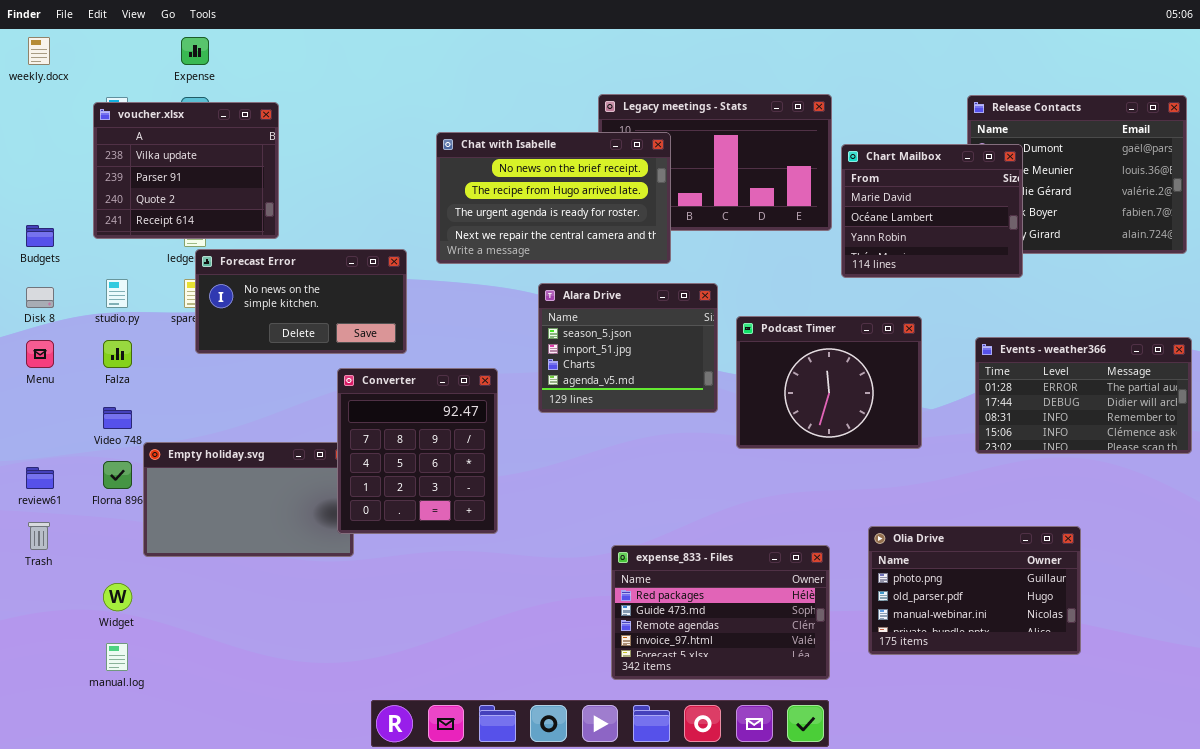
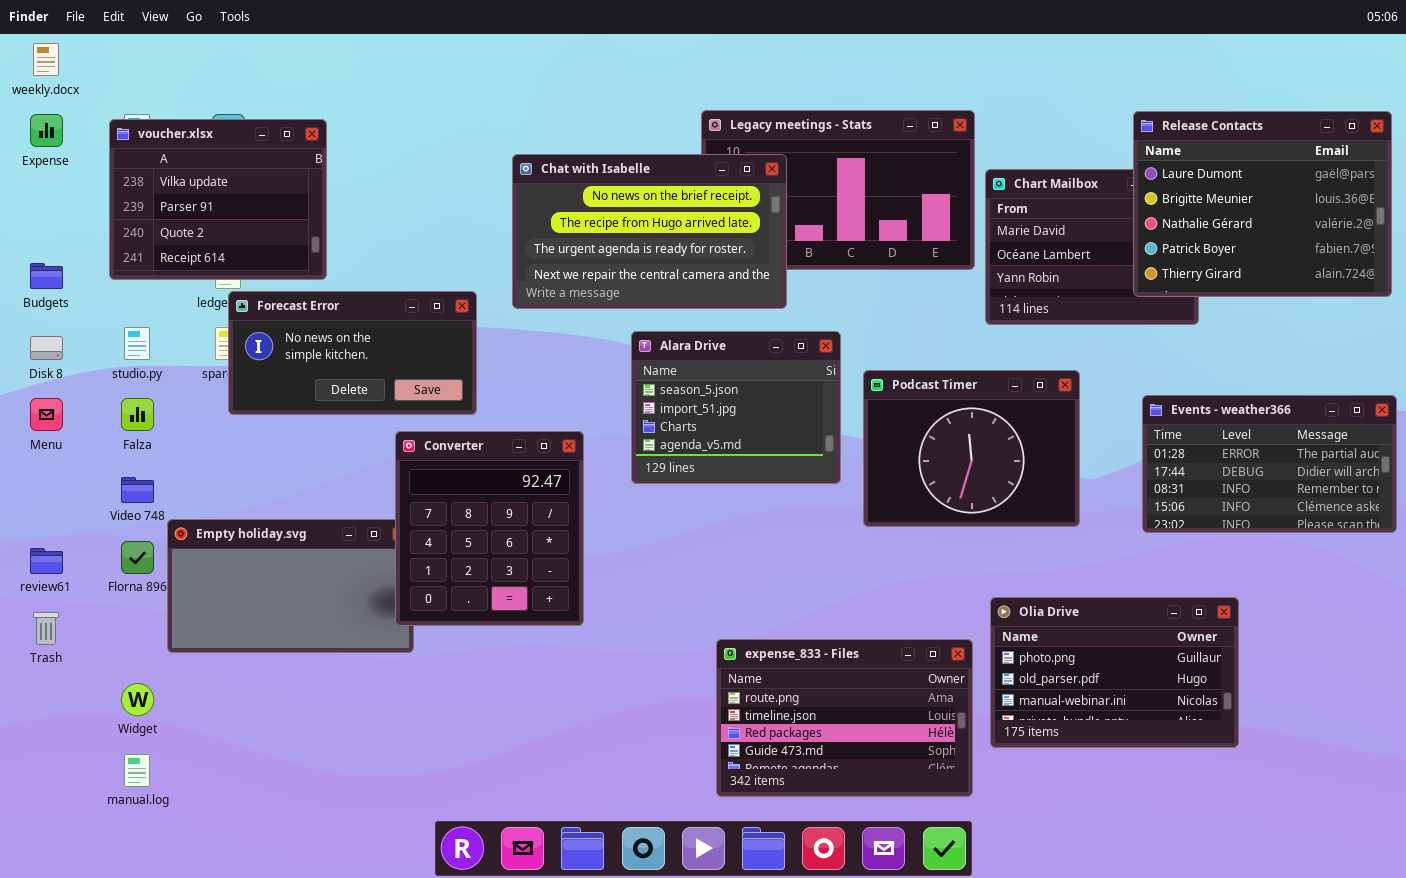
Expense: [181,37,209,65] -> [30,114,63,147], moved
Release Contacts: [967,95,1187,254] -> [1133,111,1392,297], raised
Olia Drive: [868,526,1081,655] -> [990,597,1239,748], moved
expense_833 - Files: [611,545,830,680] -> [716,639,973,797], scrolled up 2 rows

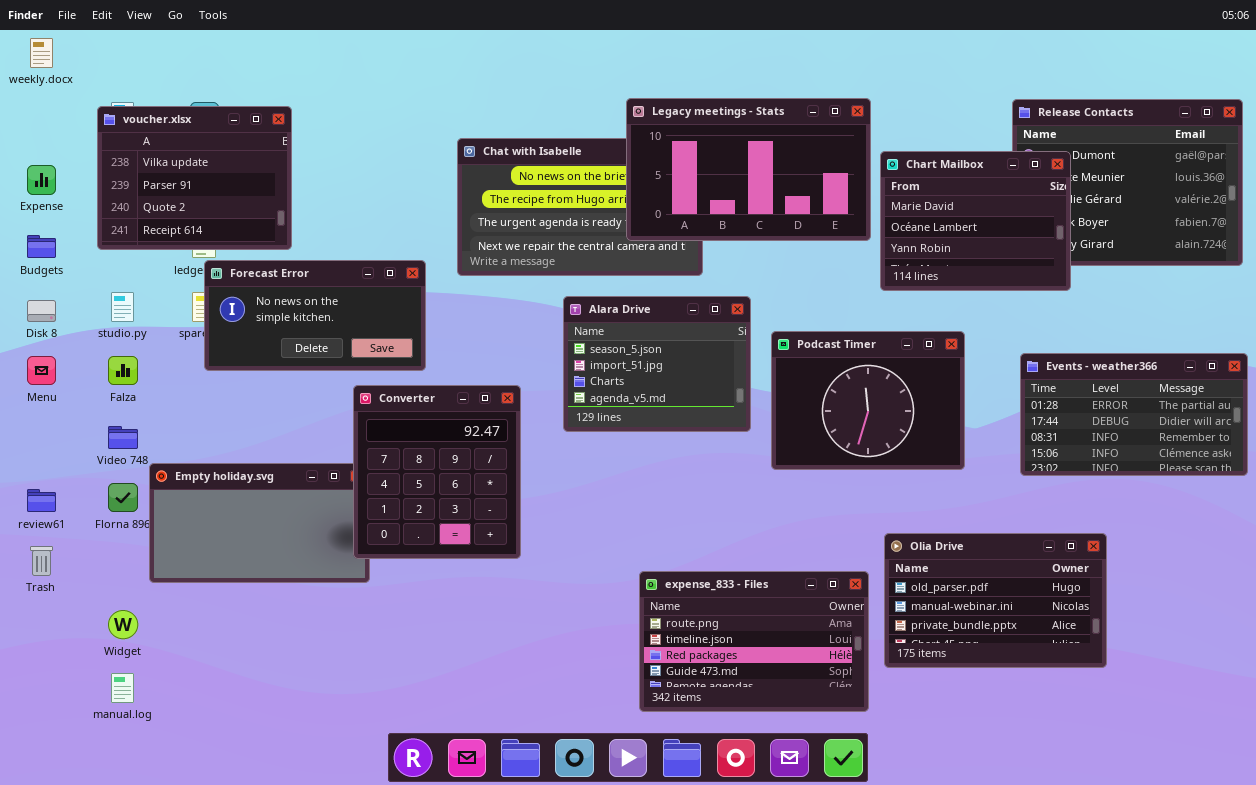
Legacy meetings - Stats: [701,110,975,270] -> [626,98,871,241], raised
Expense: [30,114,63,147] -> [27,165,56,195], moved
Chart Mailbox: [985,169,1199,325] -> [880,151,1071,291], raised
Olia Drive: [990,597,1239,748] -> [884,533,1107,668], scrolled down 1 row

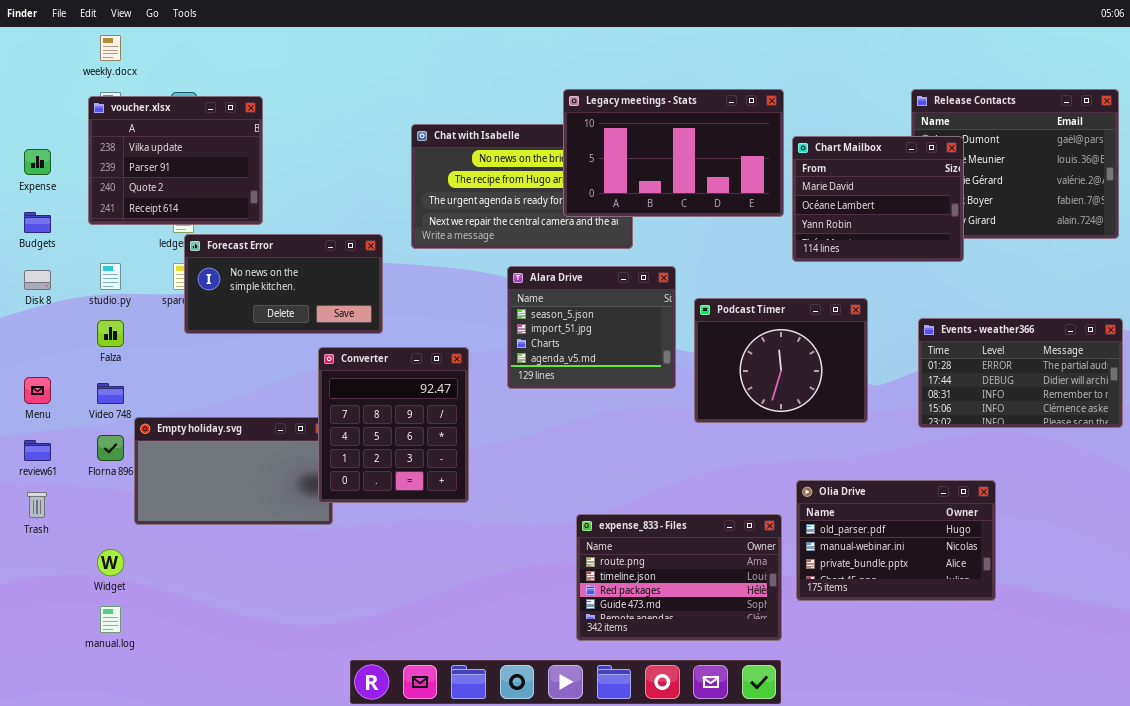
weekly.docx: [30,38,53,68] -> [100,35,121,61], moved
Menu: [27,356,56,385] -> [24,377,51,404], moved

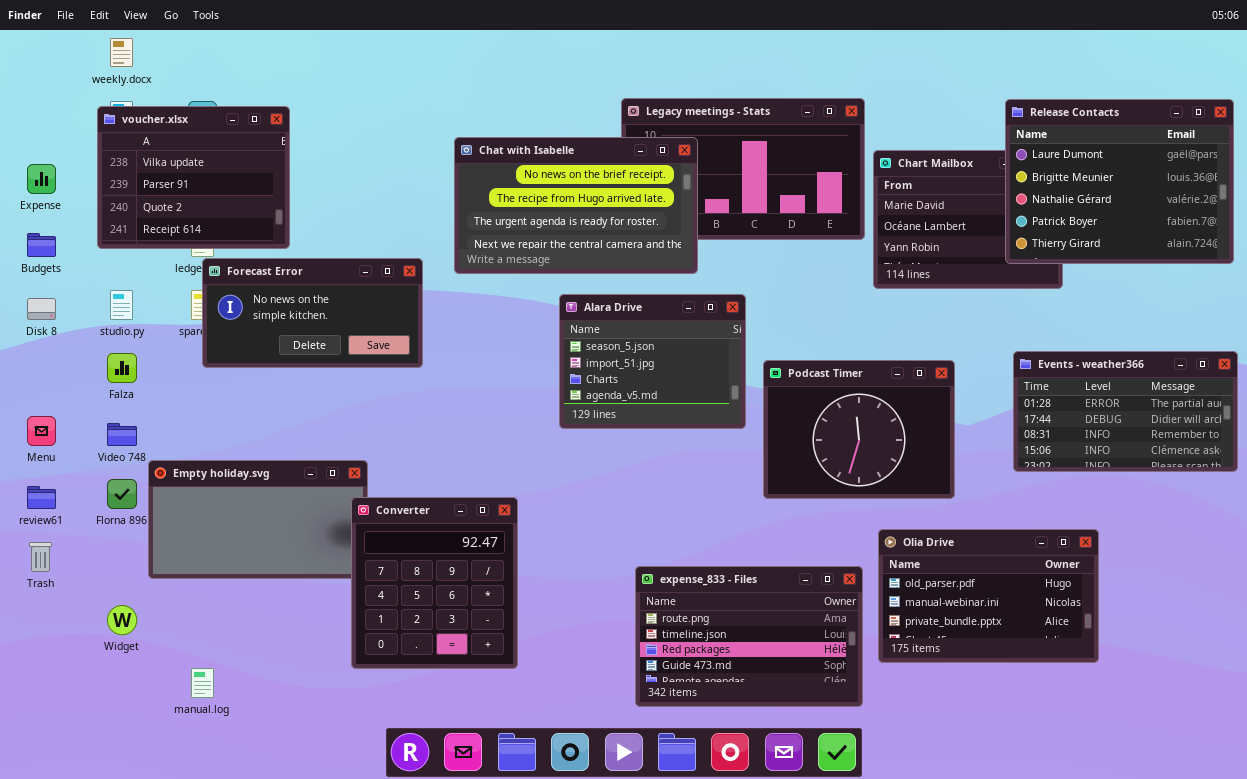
Release Contacts: [911,89,1119,239] -> [1005,99,1234,264], raised
Chat with Isabelle: [411,124,633,249] -> [454,137,698,274], raised
Podcast Timer: [694,298,868,423] -> [763,360,955,499], moved
Converter: [318,347,469,503] -> [351,497,518,669], moved
manual.log: [100,606,121,633] -> [191,668,214,698], moved

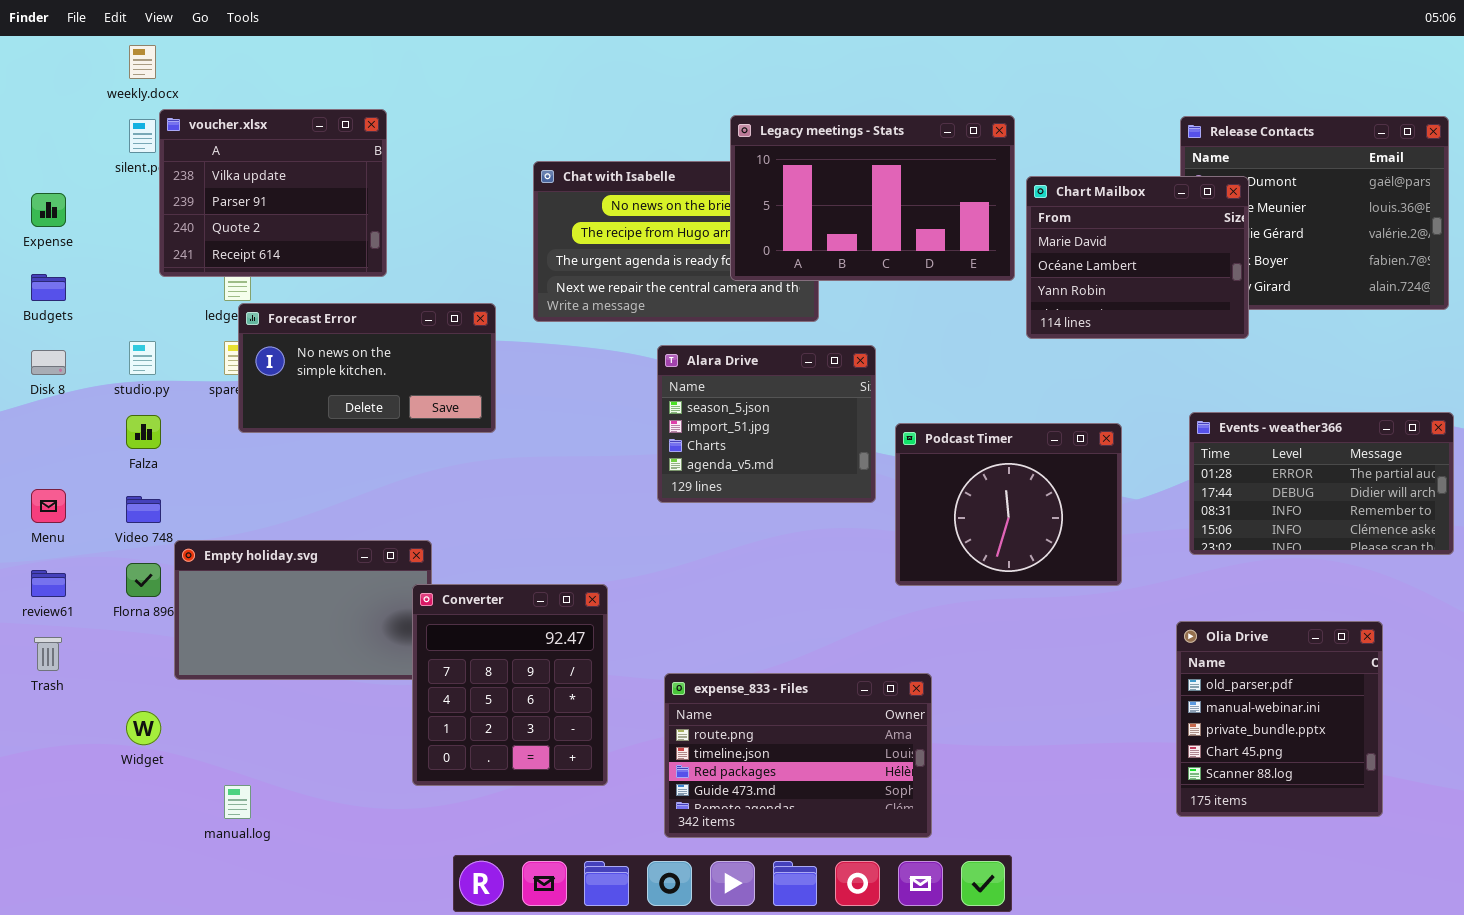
Legacy meetings - Stats: [621,98,865,240] -> [730,115,1015,281], raised
voucher.xlsx: [97,106,290,249] -> [159,109,387,277], moved
Chart Mailbox: [873,150,1063,289] -> [1026,176,1249,339], raised
Olia Drive: [878,529,1099,663] -> [1176,621,1383,817], moved, resized
expense_833 - Files: [635,566,863,707] -> [664,673,932,838], moved

